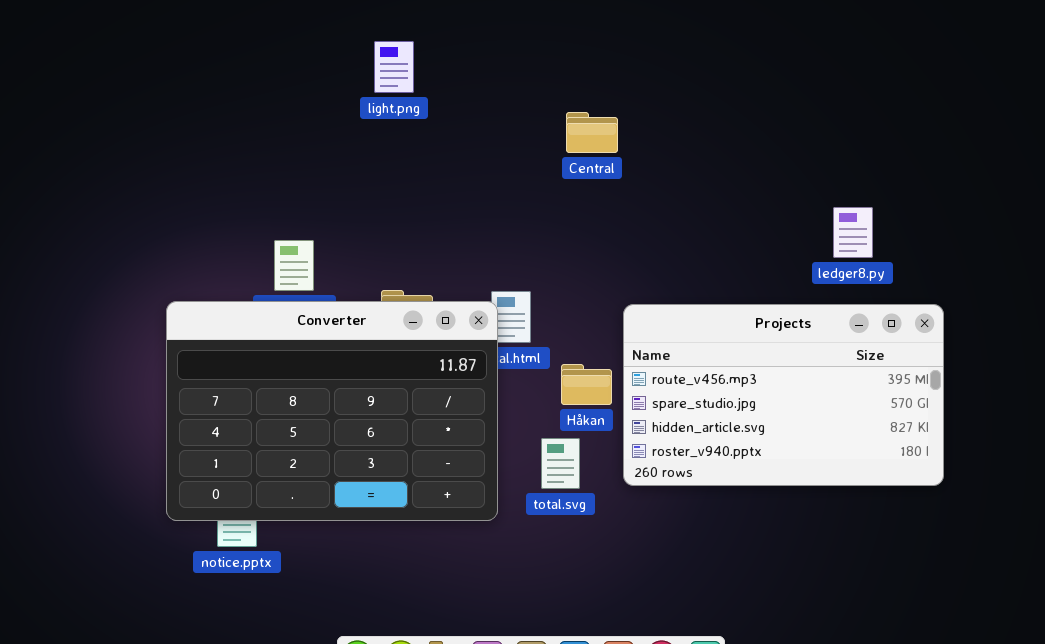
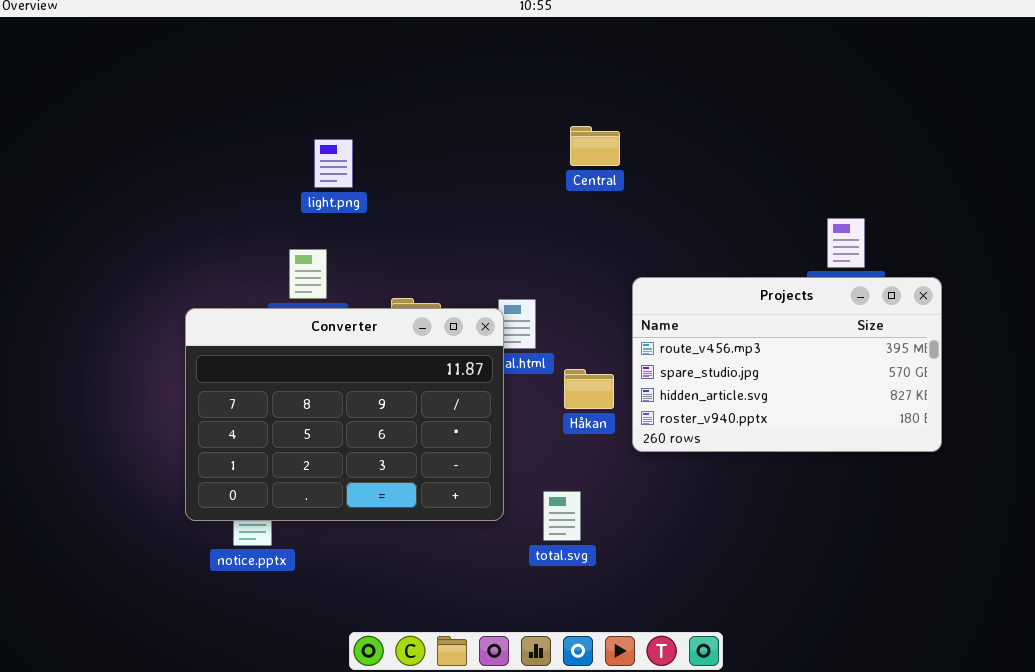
light.png: [374,41,414,93] -> [314,139,353,188], moved
Projects: [623,304,944,486] -> [632,277,942,452], moved
total.svg: [541,438,580,489] -> [543,491,581,541], moved

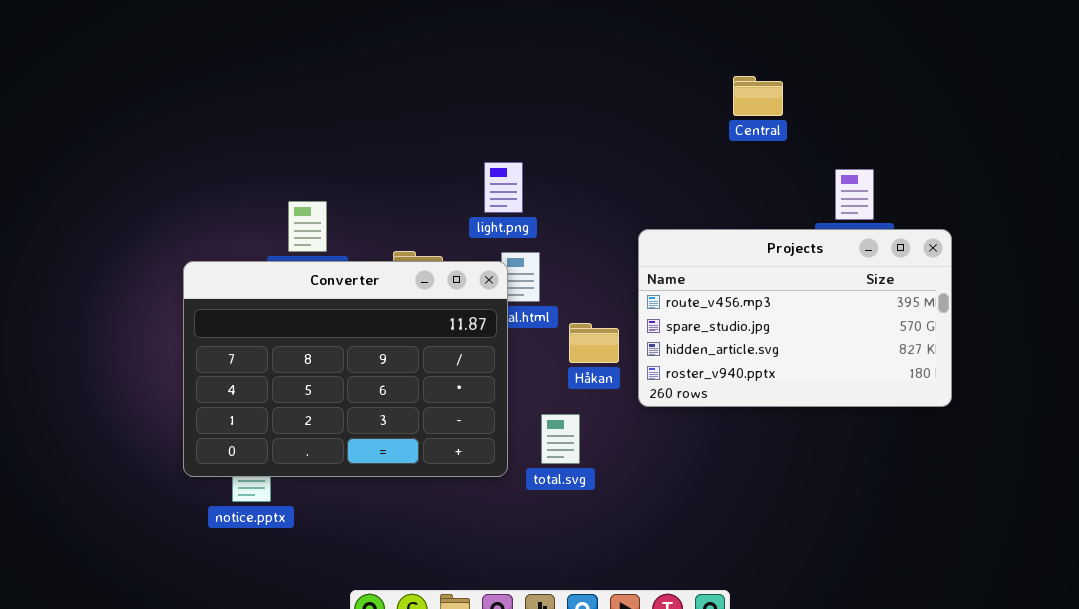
Central: [570,126,620,166] -> [733,76,783,116], moved
light.png: [314,139,353,188] -> [484,162,523,213], moved
total.svg: [543,491,581,541] -> [541,414,580,464], moved

